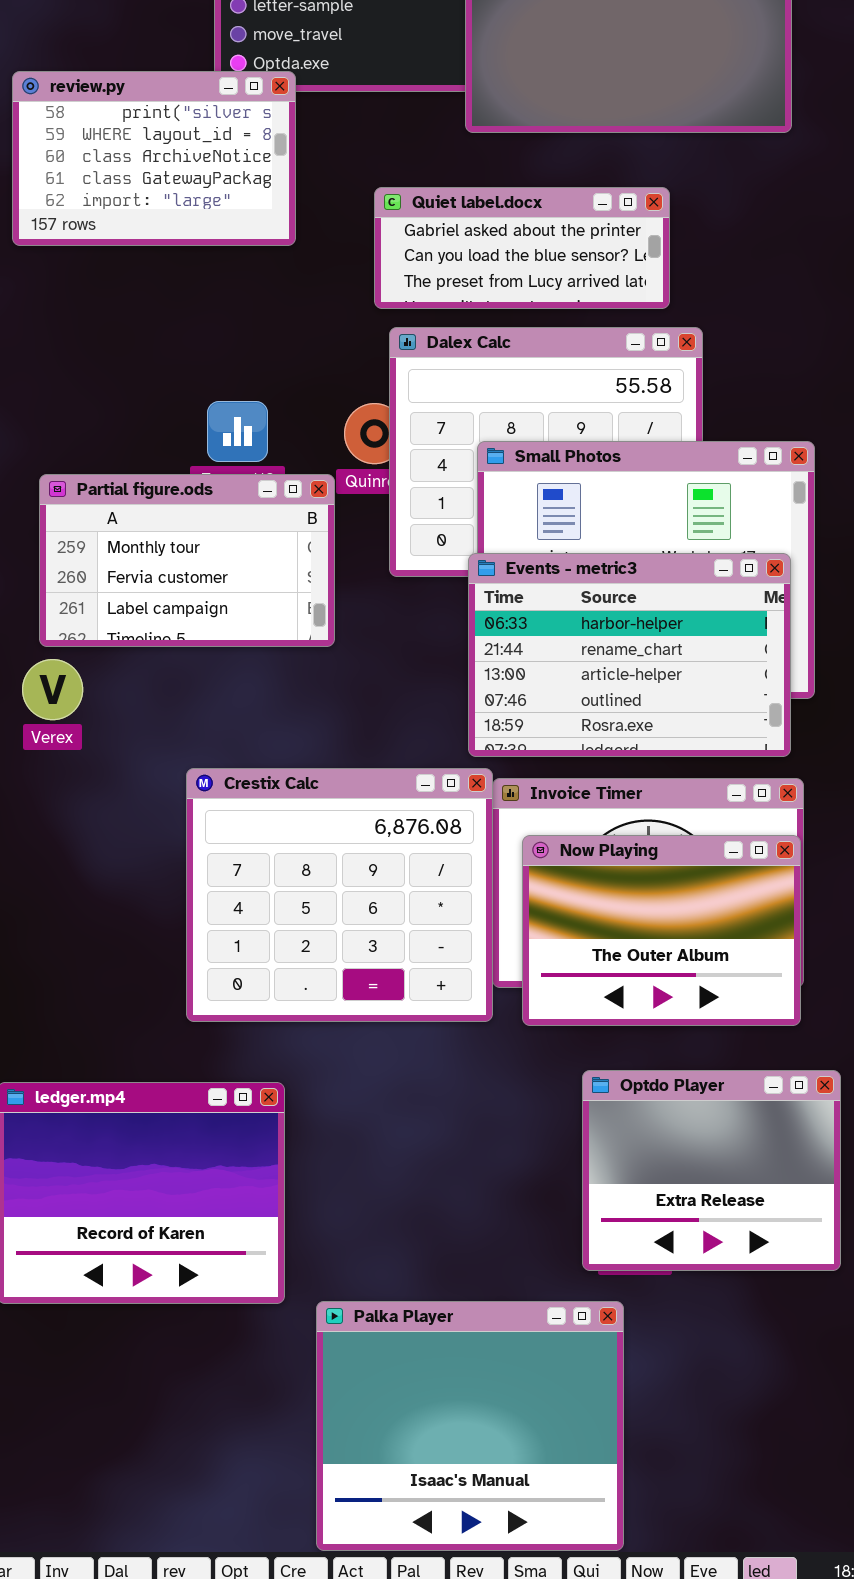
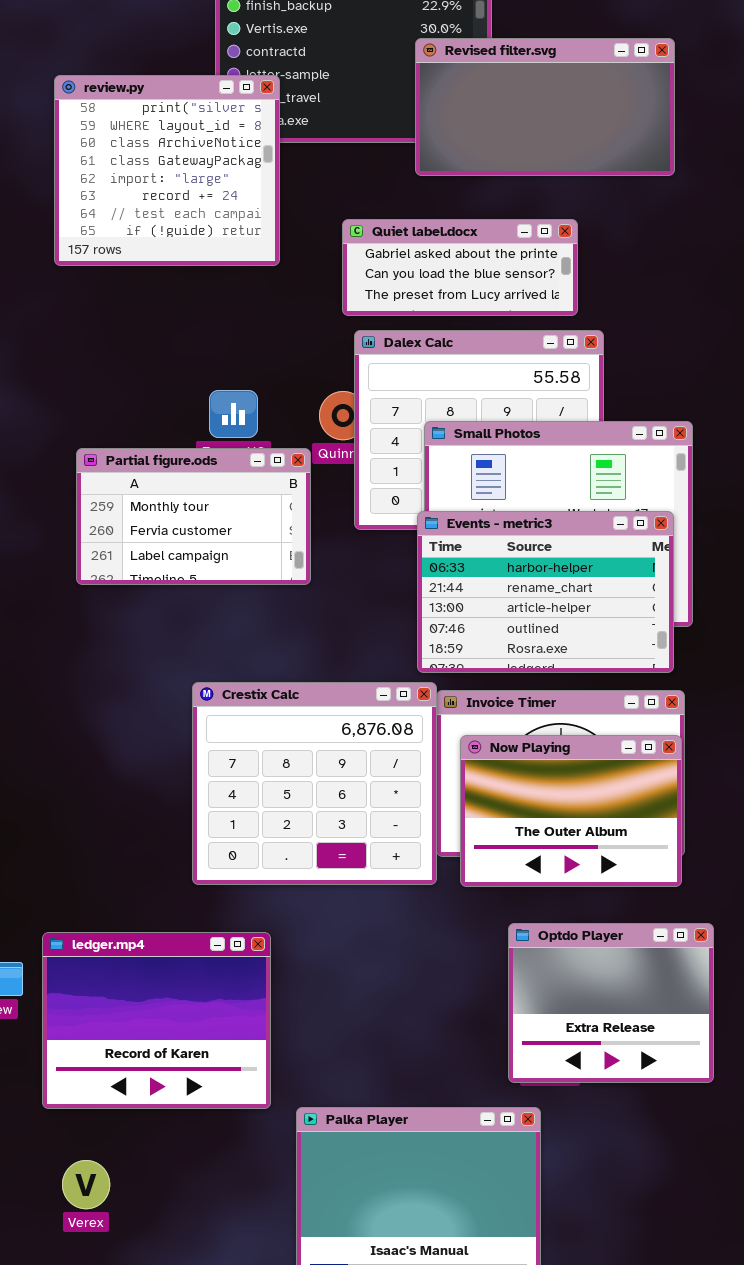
review.py: [12,71,296,246] -> [54,75,280,266], resized
Verex: [22,659,83,720] -> [62,1160,110,1209], moved

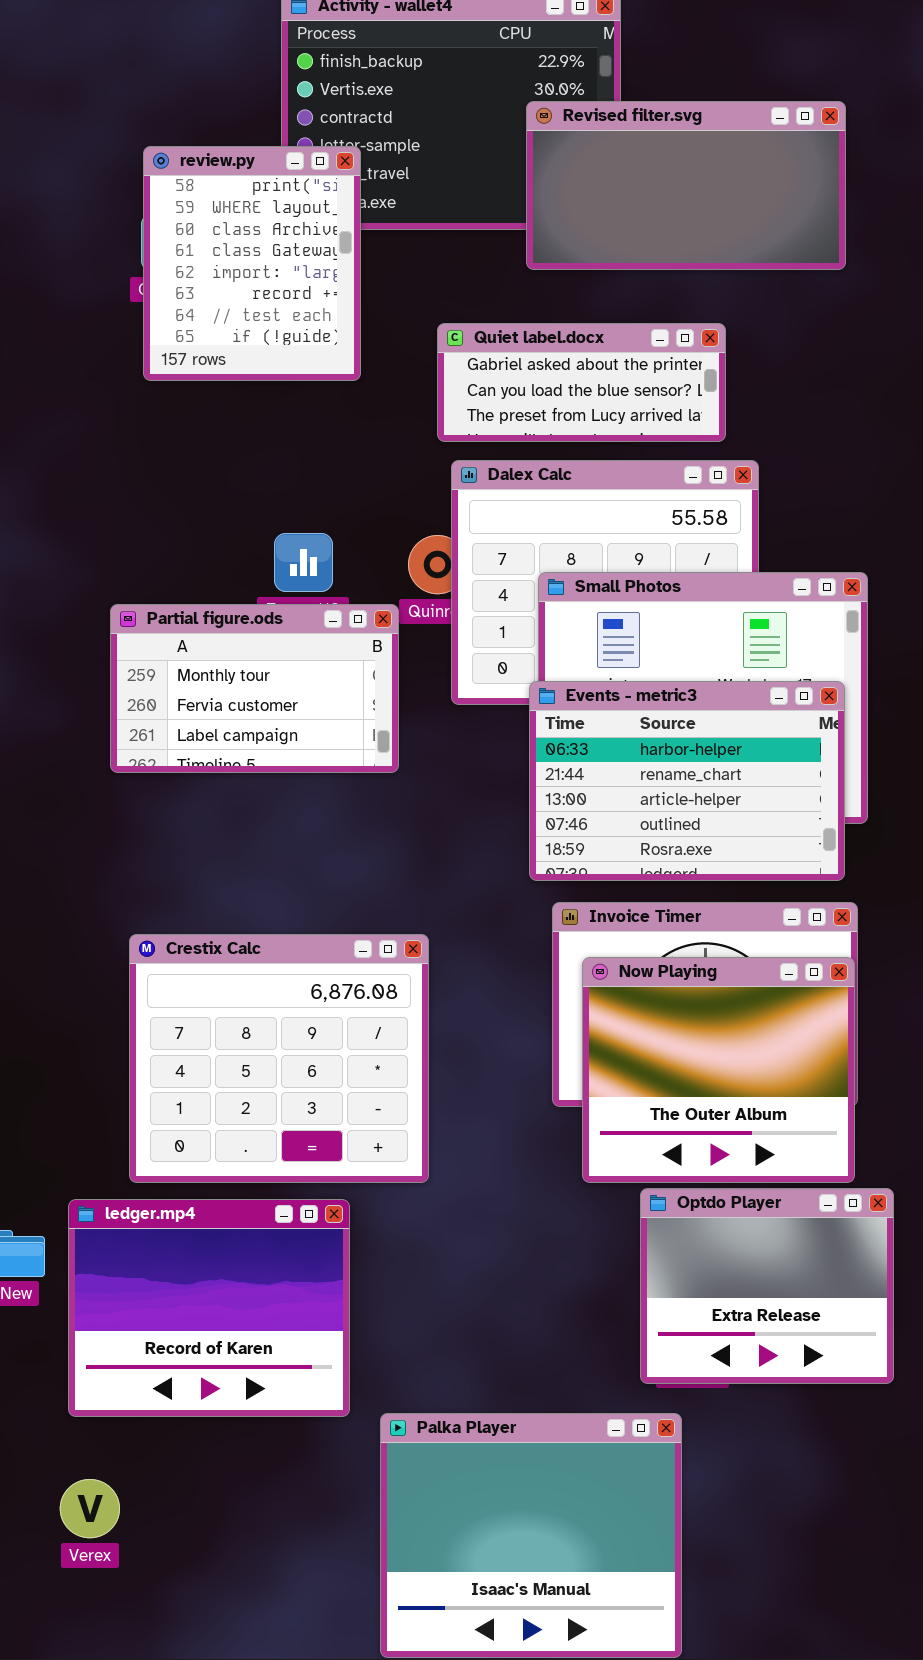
review.py: [54,75,280,266] -> [143,146,361,381], resized
Crestix Calc: [192,682,437,885] -> [129,934,429,1183], moved
Now Playing: [460,735,682,887] -> [582,957,855,1183], resized
Verex: [62,1160,110,1209] -> [60,1479,120,1538], moved

